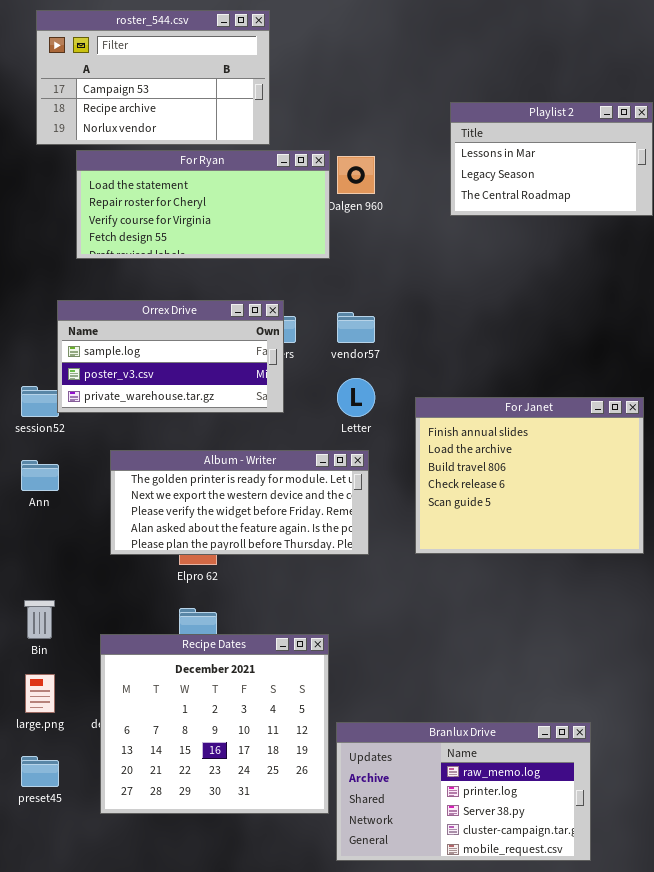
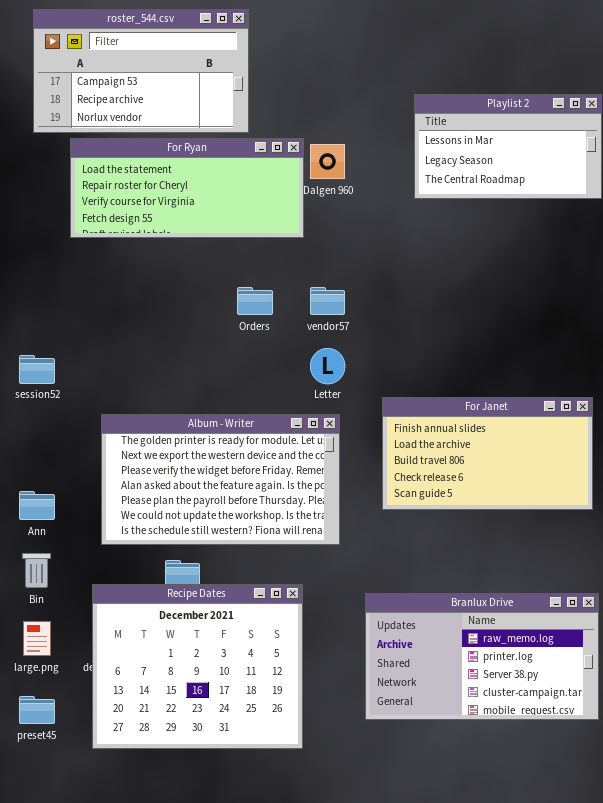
Orrex Drive: [57,300,284,413] -> none, closed
For Janet: [415,397,644,554] -> [382,397,593,510], resized
Album - Writer: [110,450,369,555] -> [101,414,340,545], resized
Ann: [21,460,59,491] -> [19,491,55,520], moved
Branlux Drive: [336,722,591,861] -> [365,593,599,720], moved

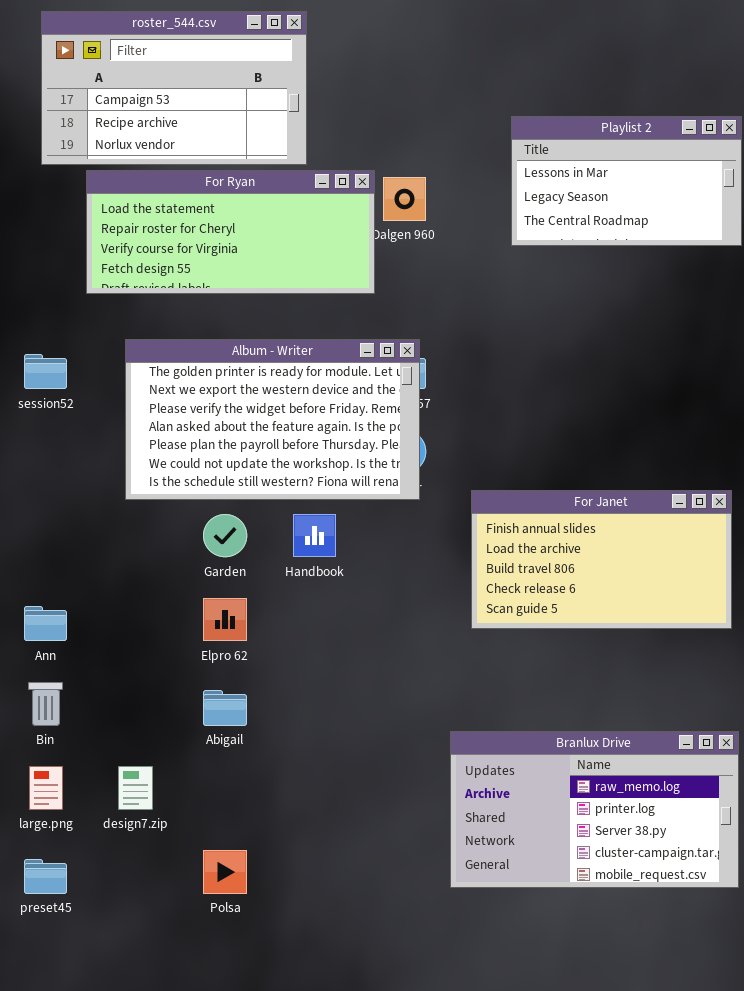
session52: [19,355,55,384] -> [24,354,67,389], moved
Album - Writer: [101,414,340,545] -> [125,339,420,500], moved
Recipe Dates: [92,584,303,749] -> none, closed

